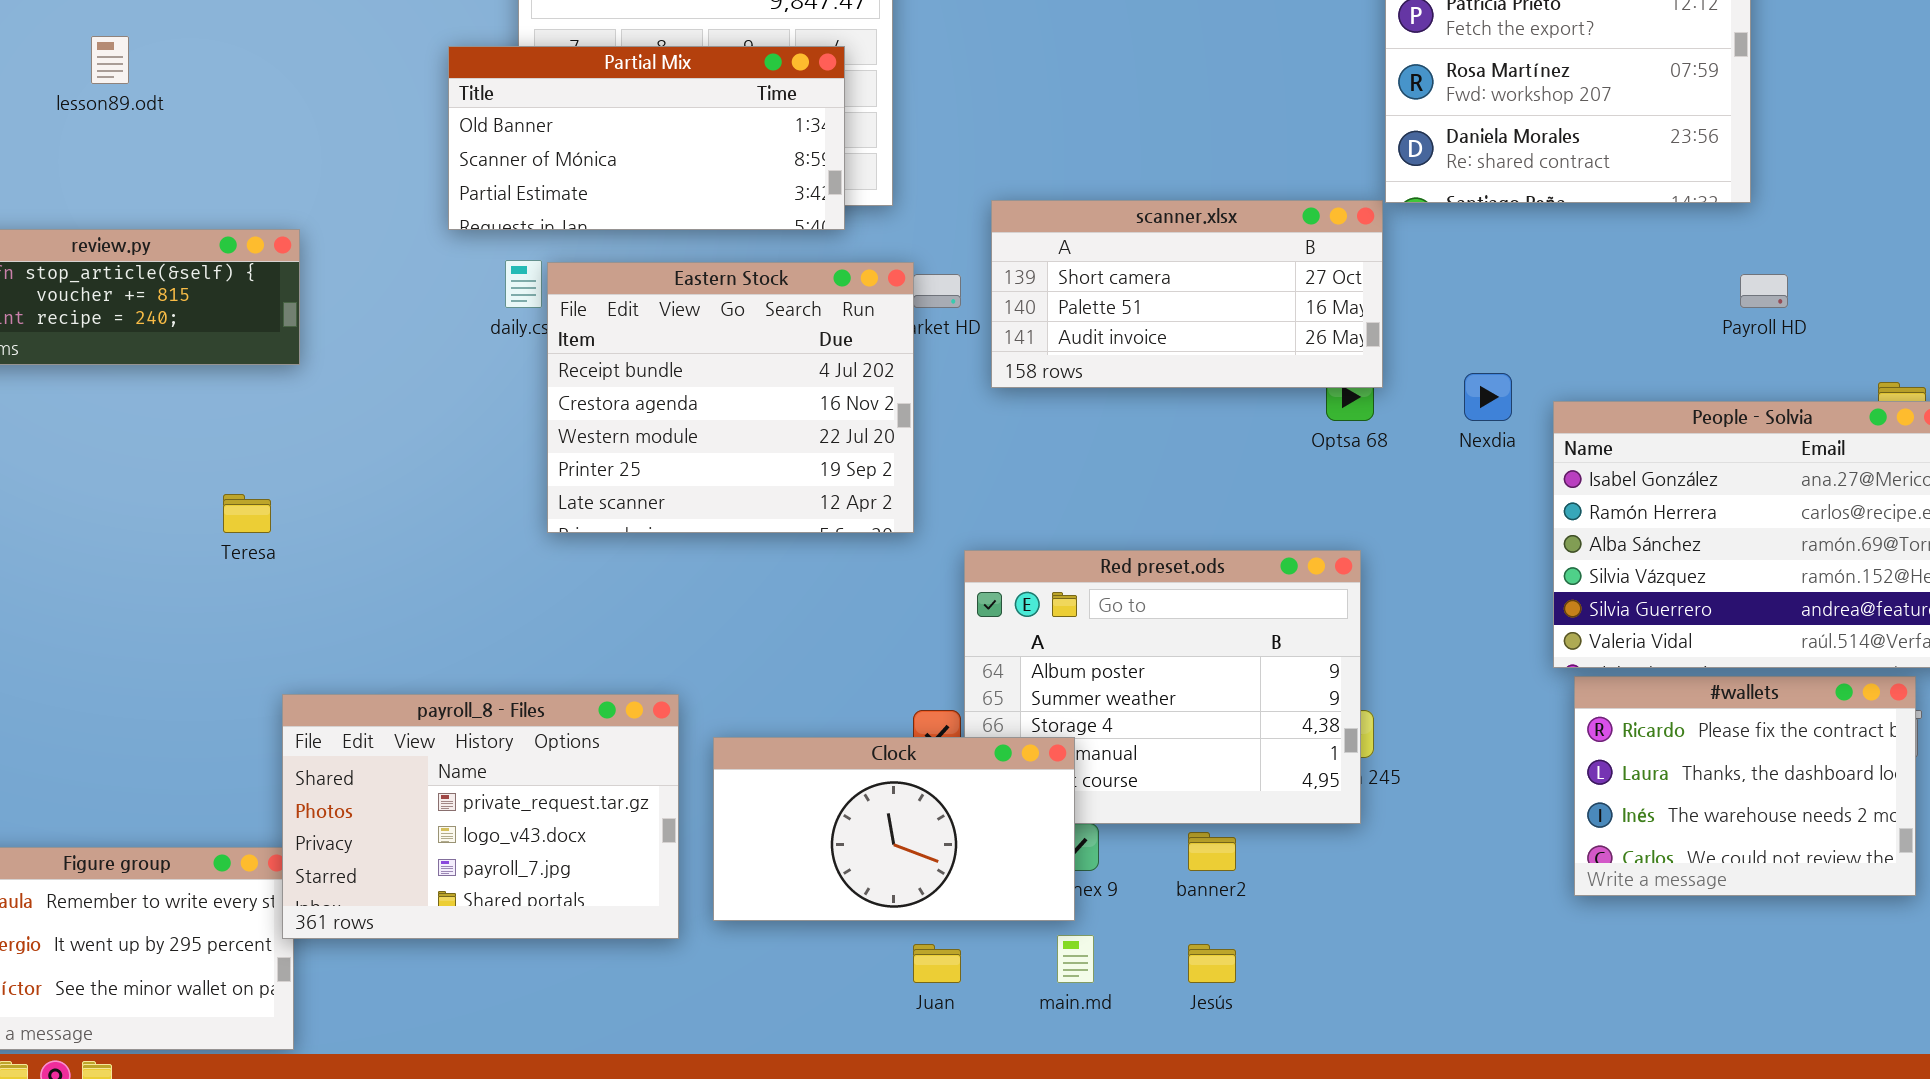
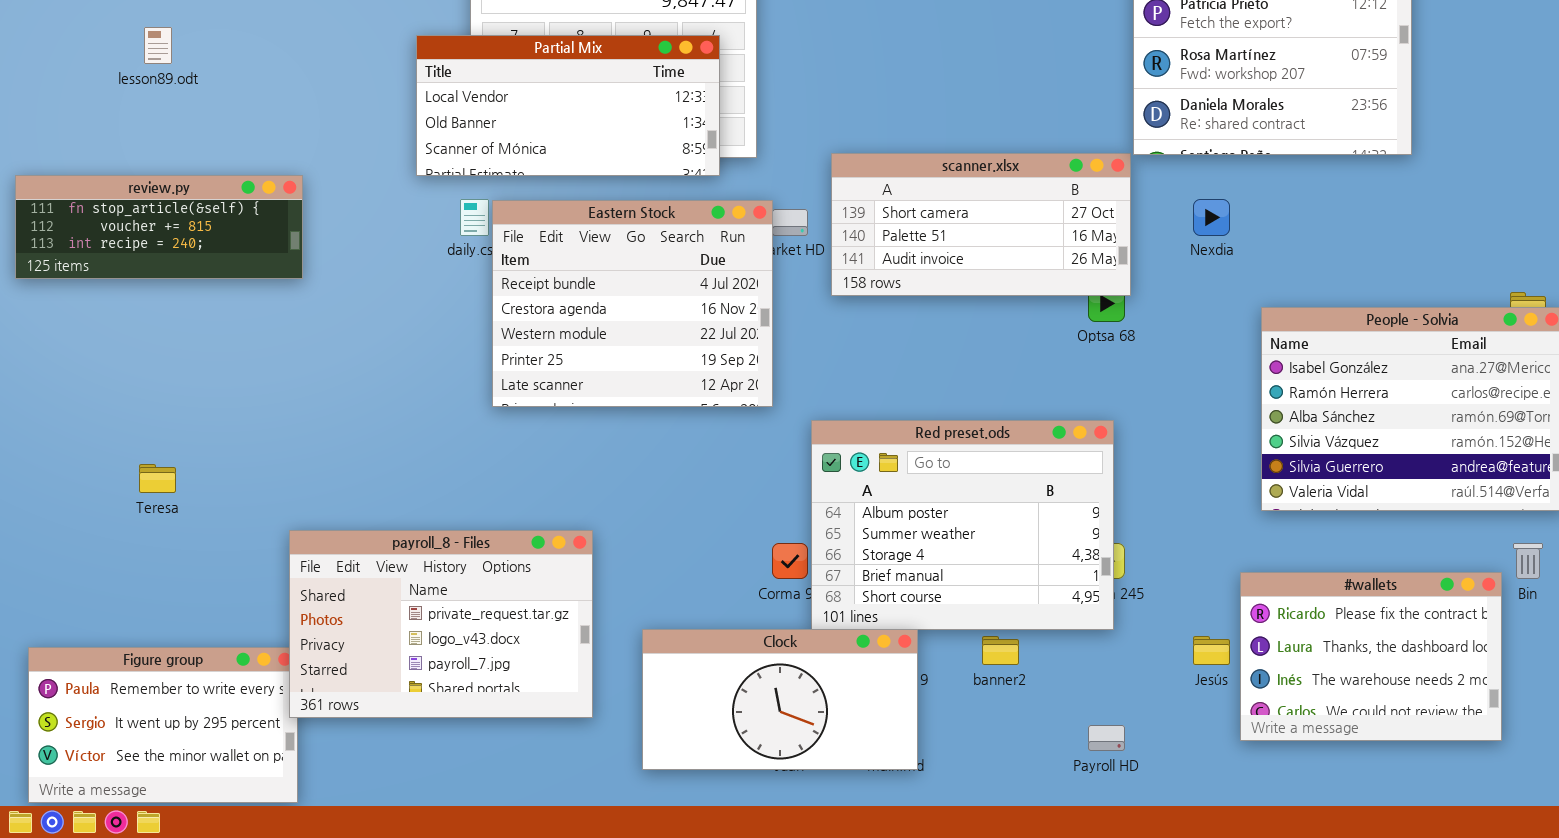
Partial Mix: [448,46,845,230] -> [416,35,720,176], scrolled up 1 row
Payroll HD: [1740,274,1788,308] -> [1088,725,1125,751], moved
Nexdia: [1464,373,1512,421] -> [1193,199,1230,236], moved
Teresa: [223,494,271,533] -> [139,464,176,493], moved
#wallets: [1574,676,1916,896] -> [1240,572,1502,741], moved
Clock: [713,737,1075,921] -> [642,629,918,770], moved
Jesús: [1188,944,1236,983] -> [1193,636,1230,665], moved

